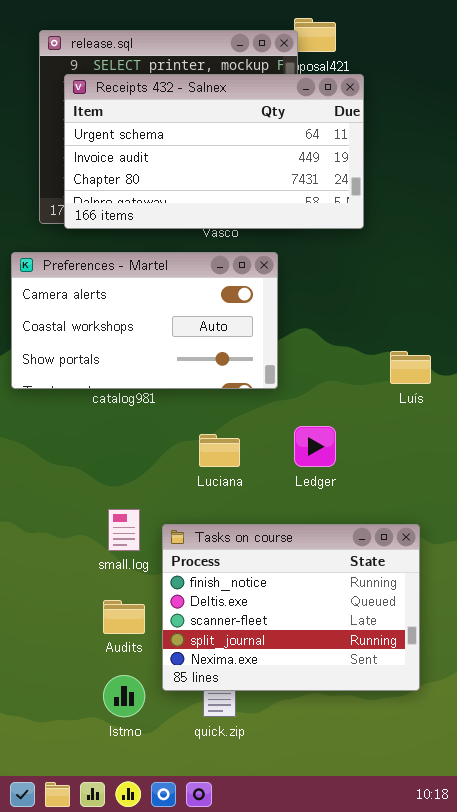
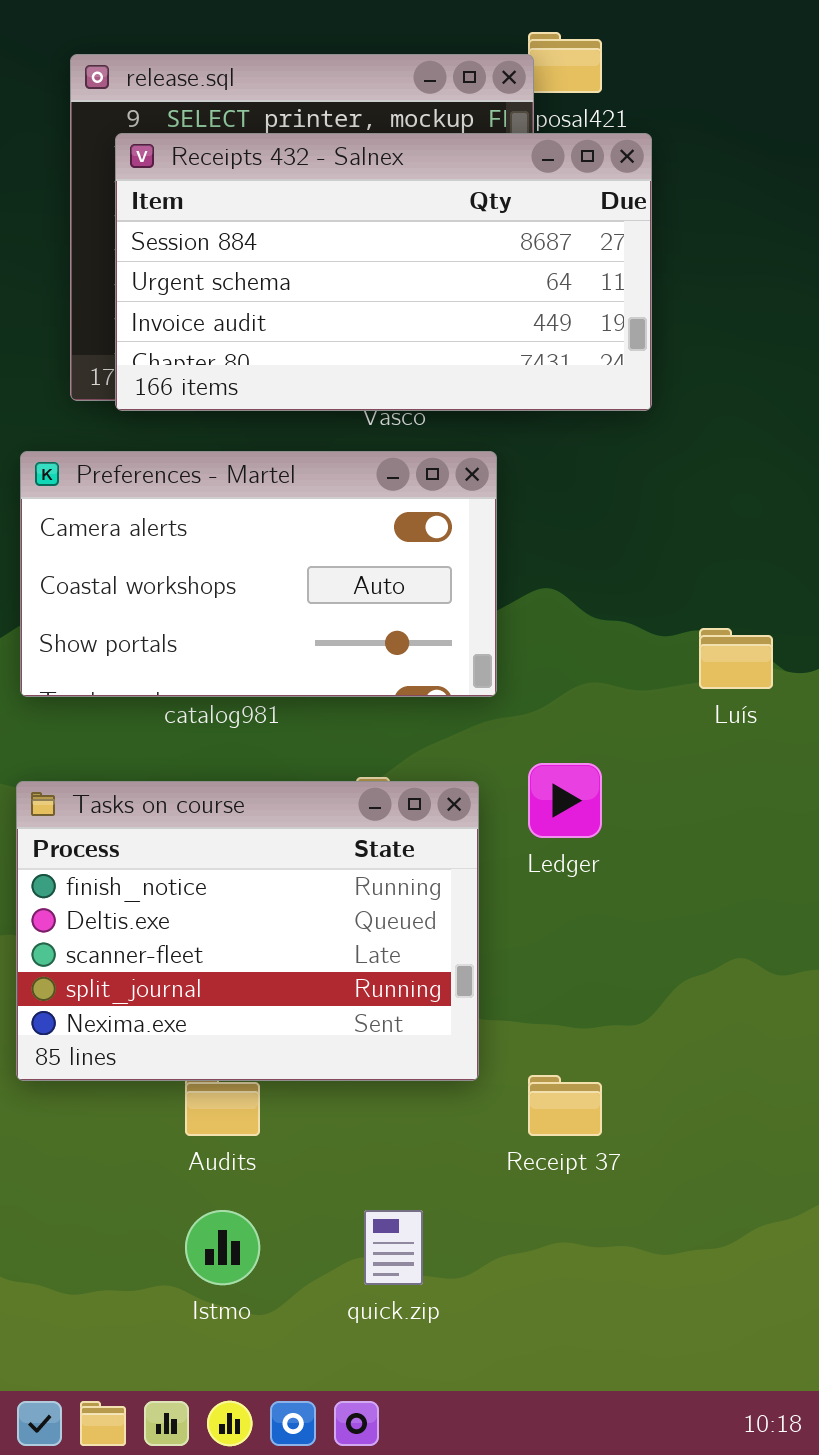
Receipts 432 - Salnex: [64,74,364,229] -> [115,133,652,411], scrolled up 1 row
Tasks on course: [162,524,420,691] -> [16,781,479,1081], moved

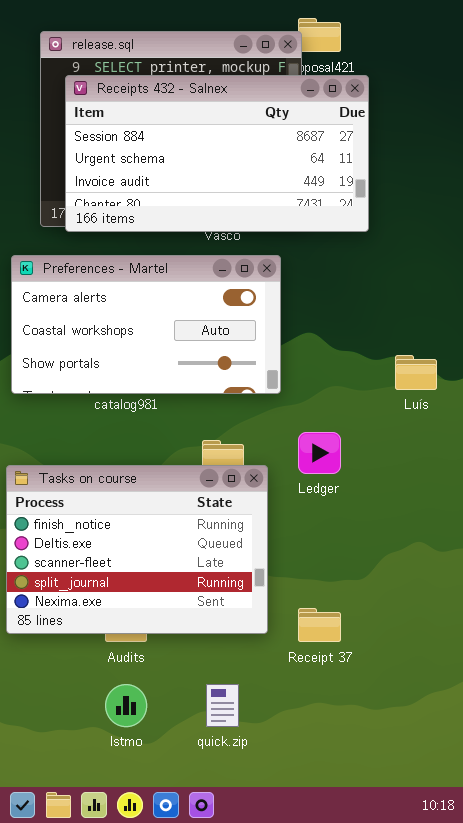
Tasks on course: [16,781,479,1081] -> [6,465,268,634], moved

